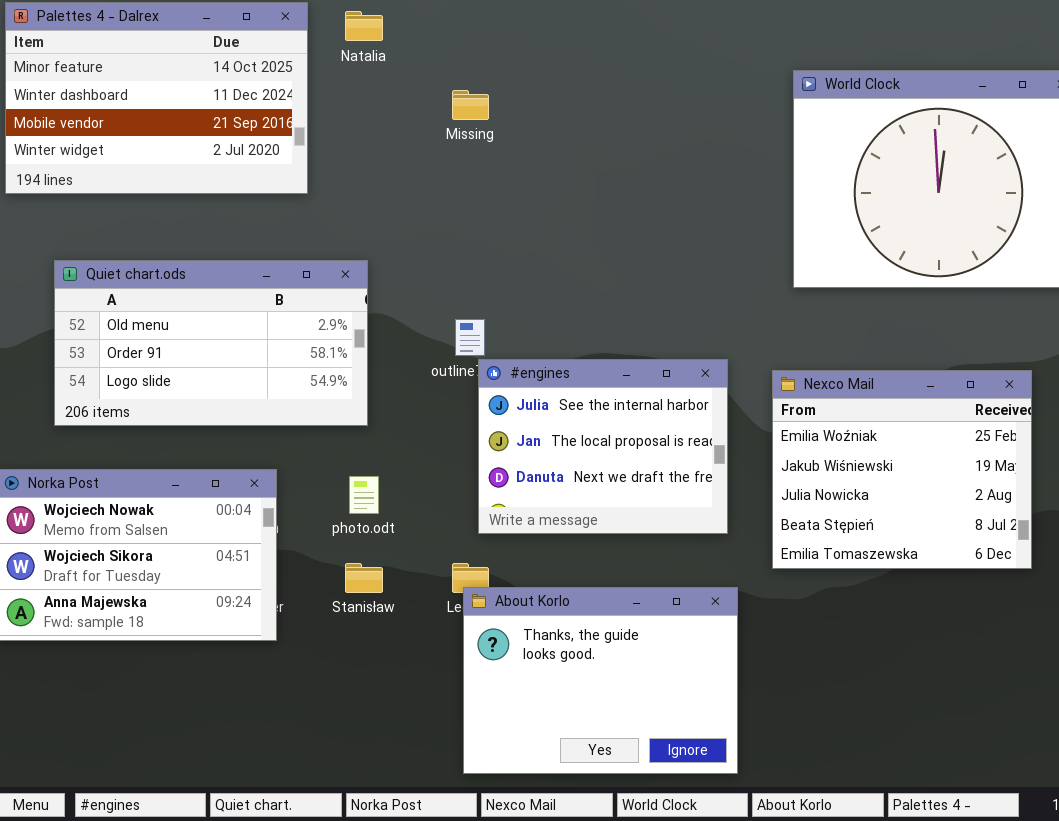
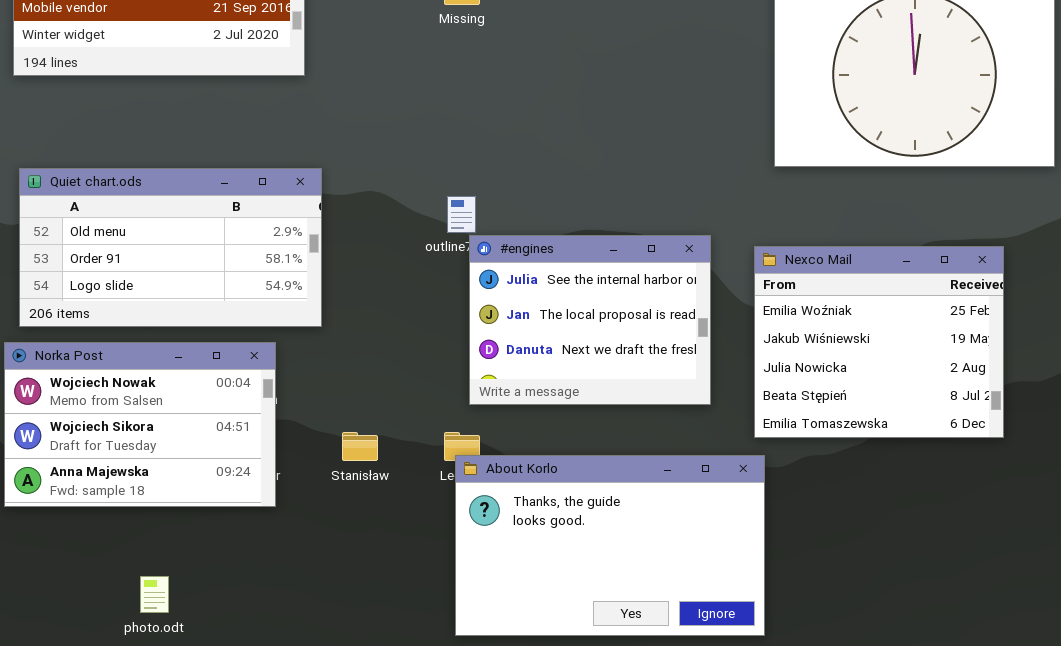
Quiet chart.ods: [54,260,368,426] -> [19,168,322,327], moved
photo.odt: [349,476,379,514] -> [140,576,169,613], moved
About Korlo: [463,587,738,774] -> [455,455,765,636], resized

